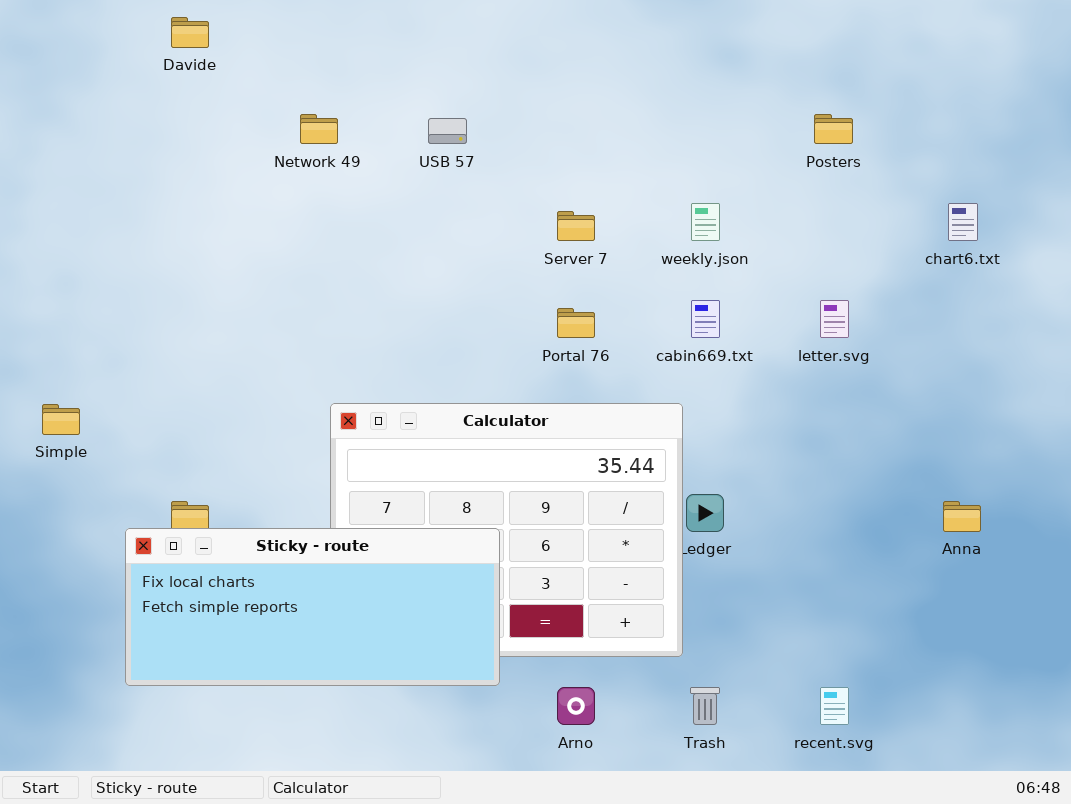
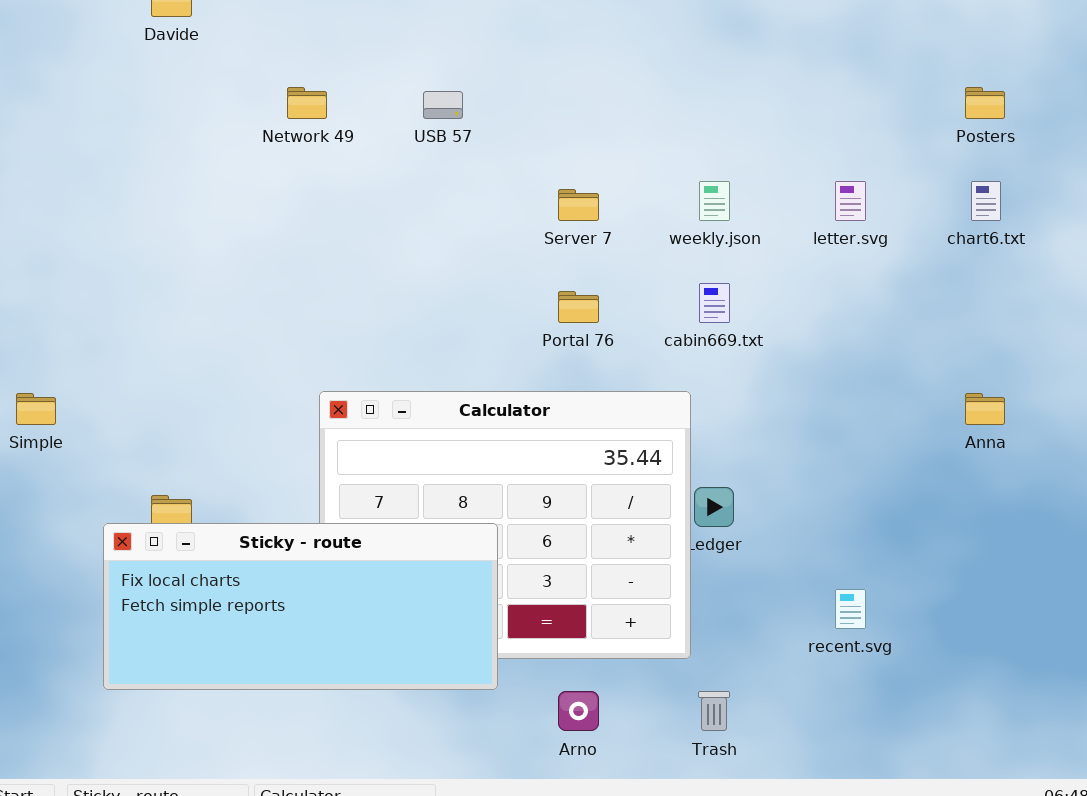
Posters: [814,114,853,144] -> [965,87,1005,119], moved
letter.svg: [820,300,849,338] -> [835,181,866,221], moved
Anna: [943,501,981,532] -> [965,393,1005,425], moved
recent.svg: [820,687,849,725] -> [835,589,866,629], moved

